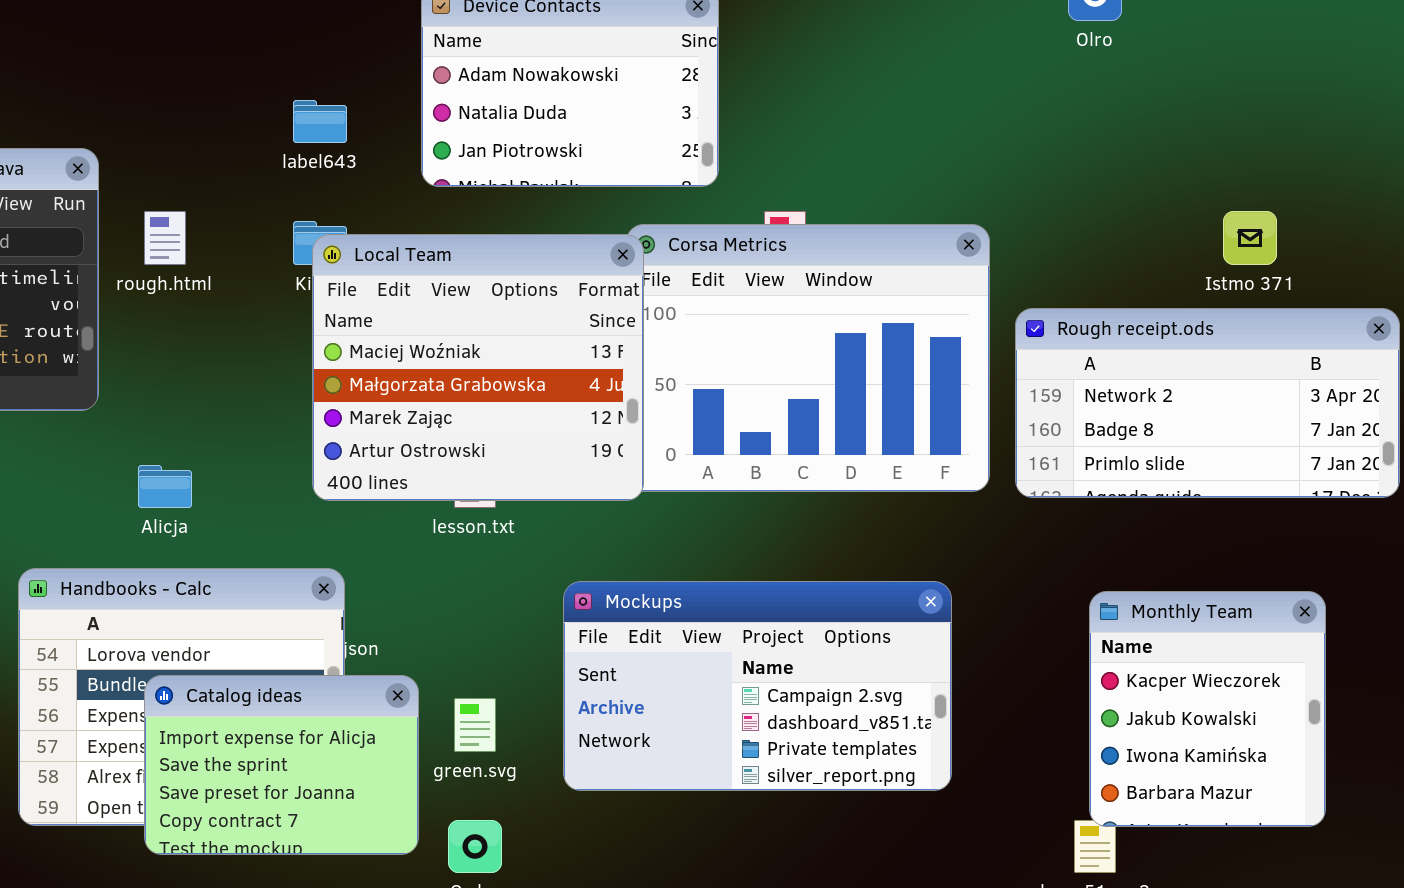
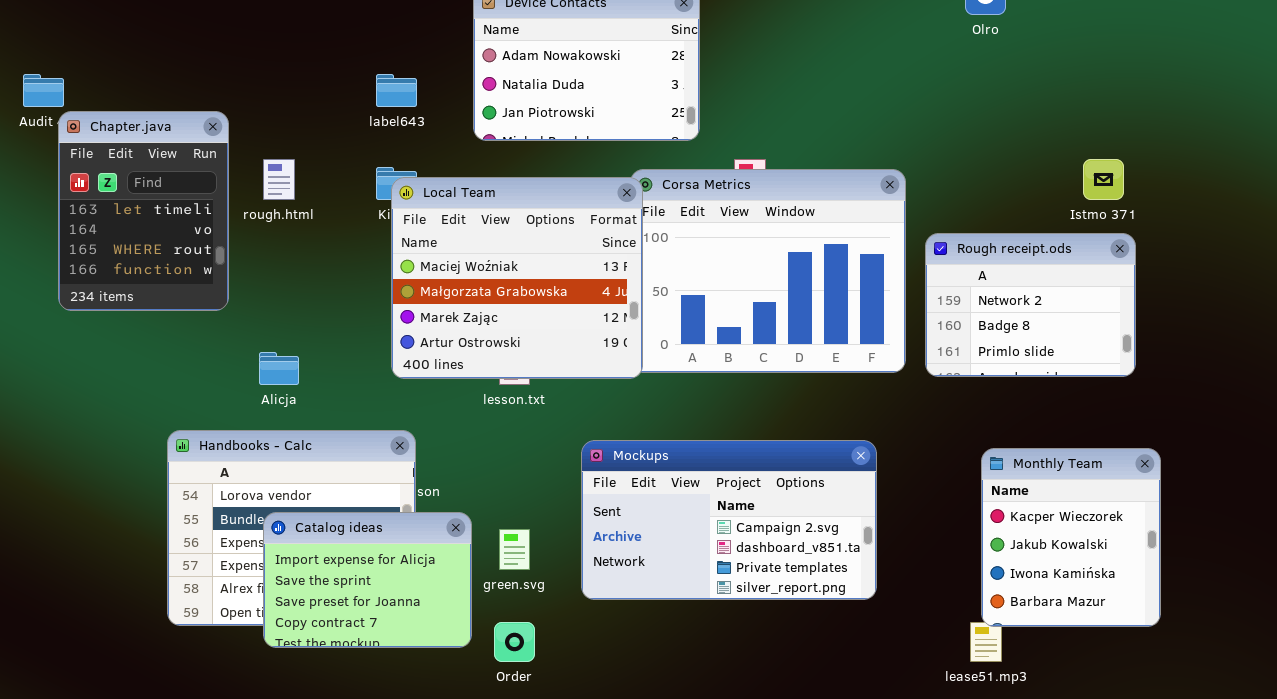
Rough receipt.ods: [1015,308,1400,498] -> [925,233,1136,377], resized

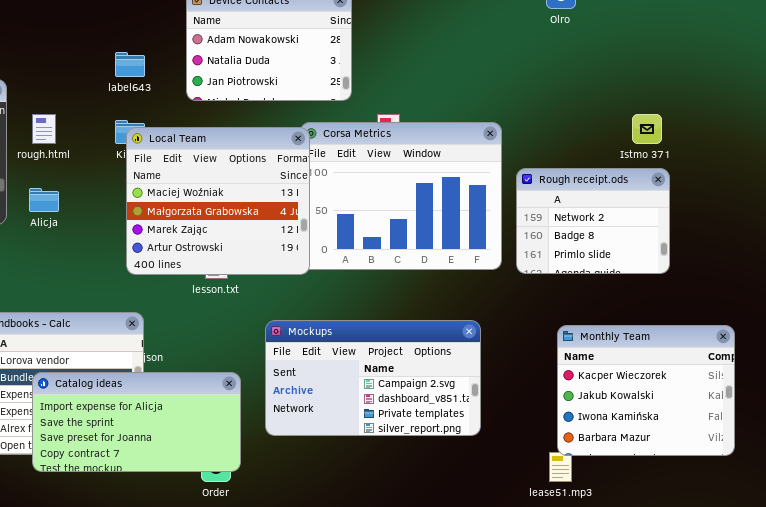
Alicja: [259,352,299,385] -> [29,188,59,212], moved
Monthly Team: [981,448,1161,627] -> [557,325,735,456], resized
Catalog ideas: [263,512,472,648] -> [32,372,241,472], resized

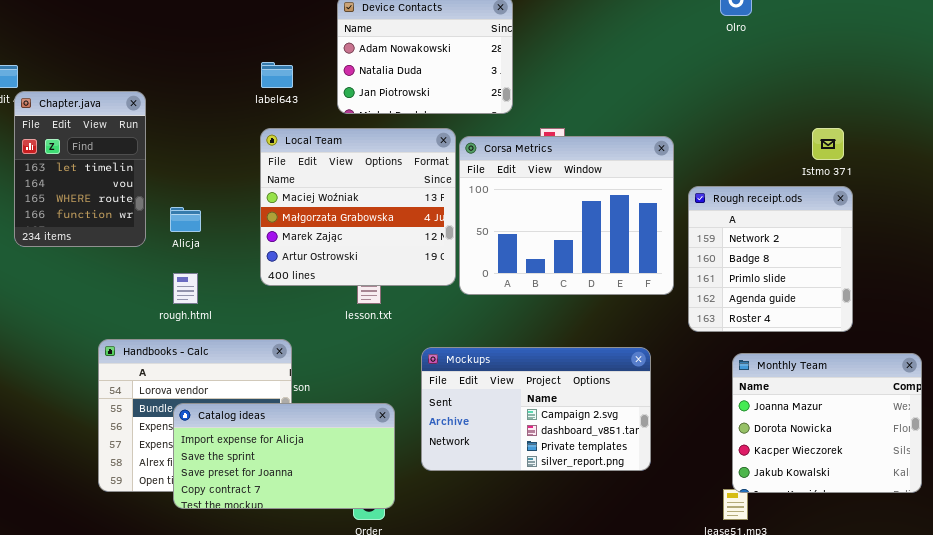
rough.html: [32,114,56,144] -> [173,273,198,304], moved
Local Team: [126,127,310,275] -> [260,128,456,286], moved
Rough receipt.ods: [516,168,670,274] -> [688,186,853,332], resized
Monthly Team: [557,325,735,456] -> [732,353,922,493], scrolled up 2 rows

